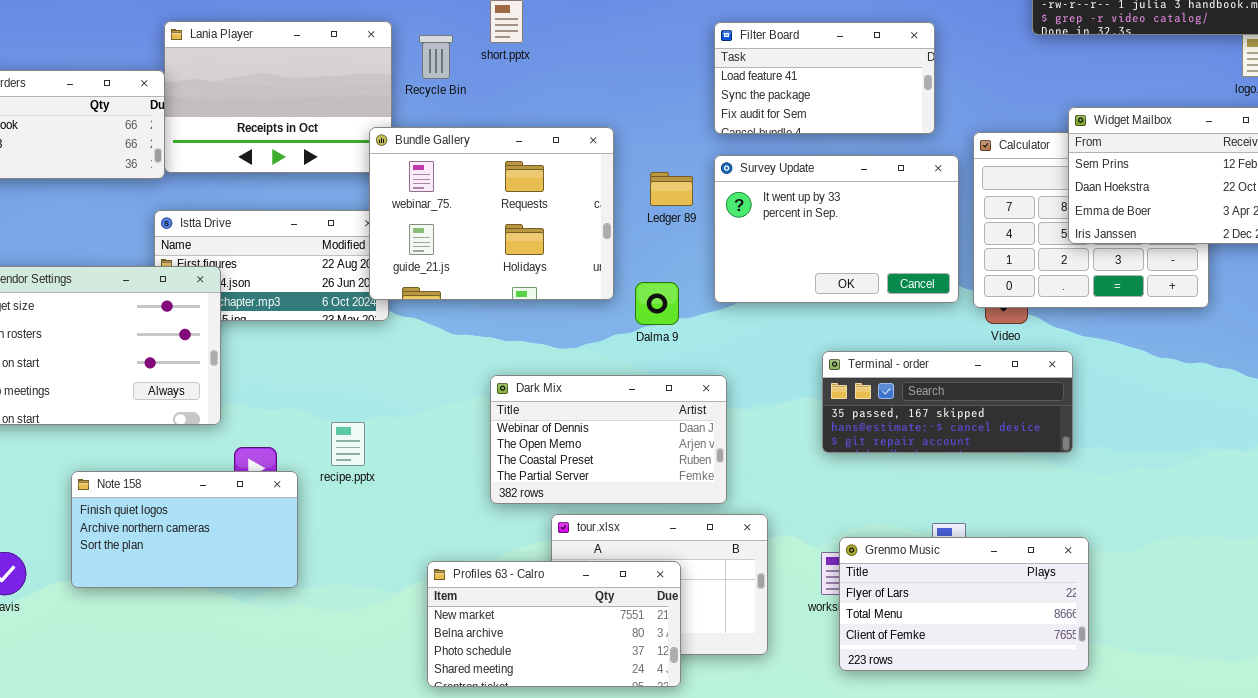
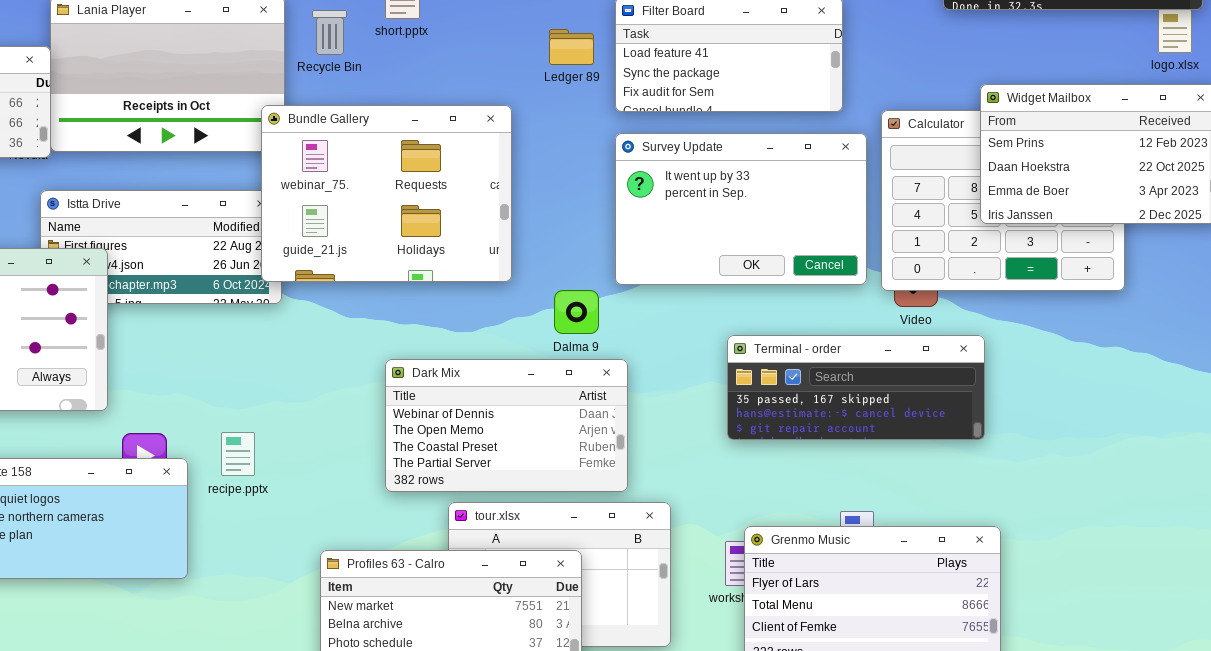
Ledger 89: [650,172,693,206] -> [549,29,594,65], moved
Dalma 9: [635,282,679,325] -> [554,290,599,334], moved
recipe.pptx: [331,422,365,466] -> [221,432,255,476], moved

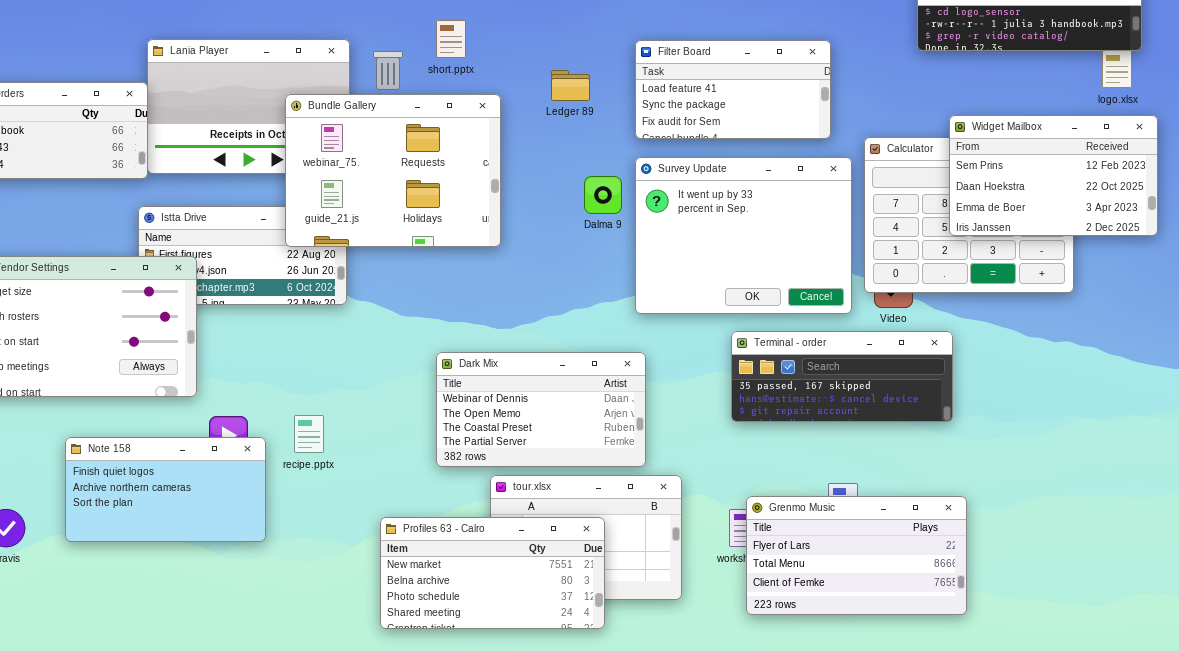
Ledger 89: [549,29,594,65] -> [551,70,590,101], moved
Bundle Gallery: [261,105,512,282] -> [285,94,501,247], moved
Survey Update: [615,133,867,285] -> [635,157,852,314], resized
Dalma 9: [554,290,599,334] -> [584,176,622,214], moved

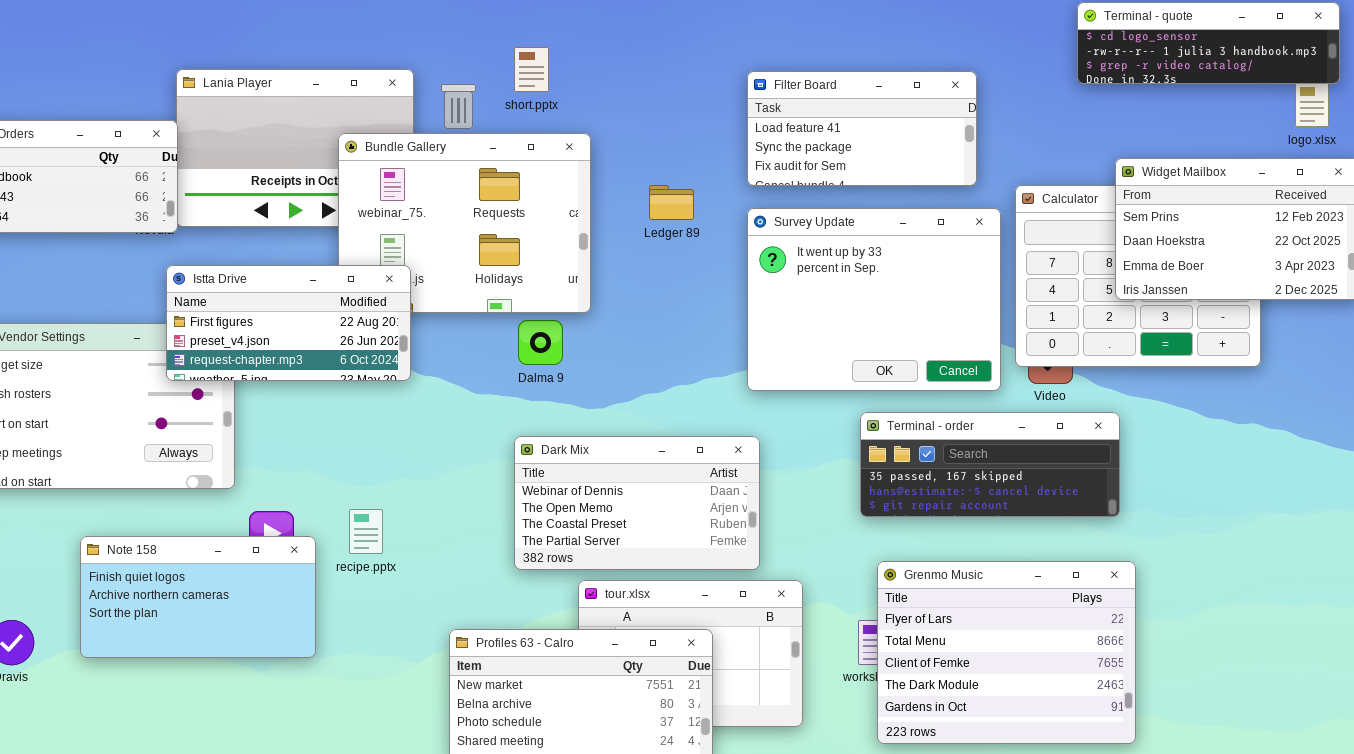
Ledger 89: [551,70,590,101] -> [649,185,694,220], moved
Dalma 9: [584,176,622,214] -> [518,320,563,365], moved
Istta Drive: [138,206,347,305] -> [166,265,411,381], raised
Grenmo Music: [746,496,967,615] -> [877,561,1136,744], resized

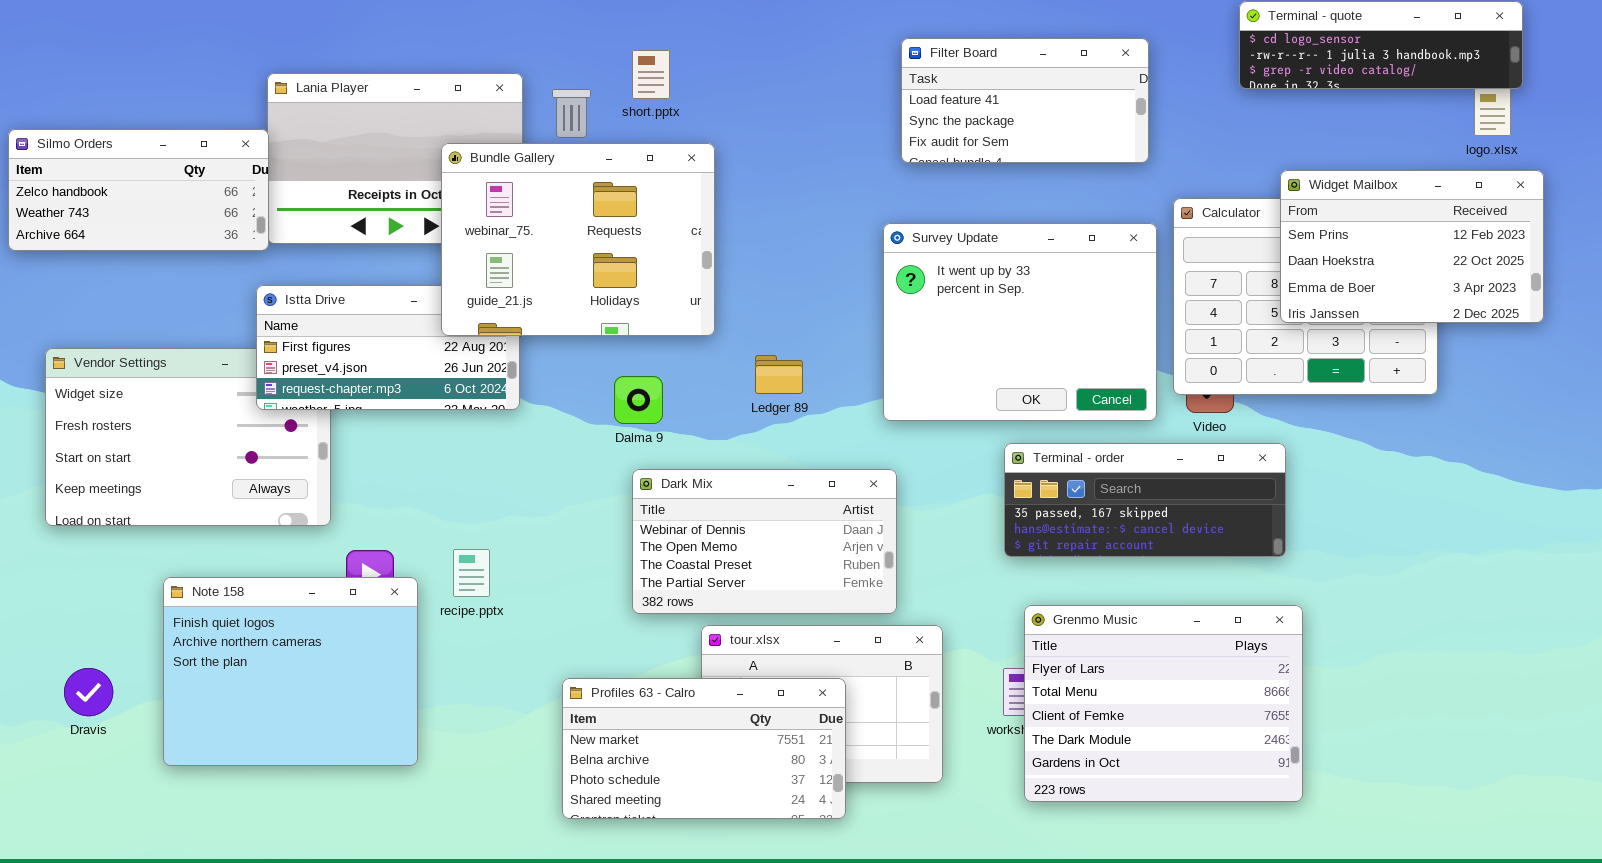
Filter Board: [747,71,977,186] -> [901,38,1149,163], moved
Bundle Gallery: [338,133,591,313] -> [441,143,715,336], raised
Ledger 89: [649,185,694,220] -> [755,355,803,394], moved
Dalma 9: [518,320,563,365] -> [614,376,663,424], moved
Note 158: [80,536,316,658] -> [163,577,418,766], resized

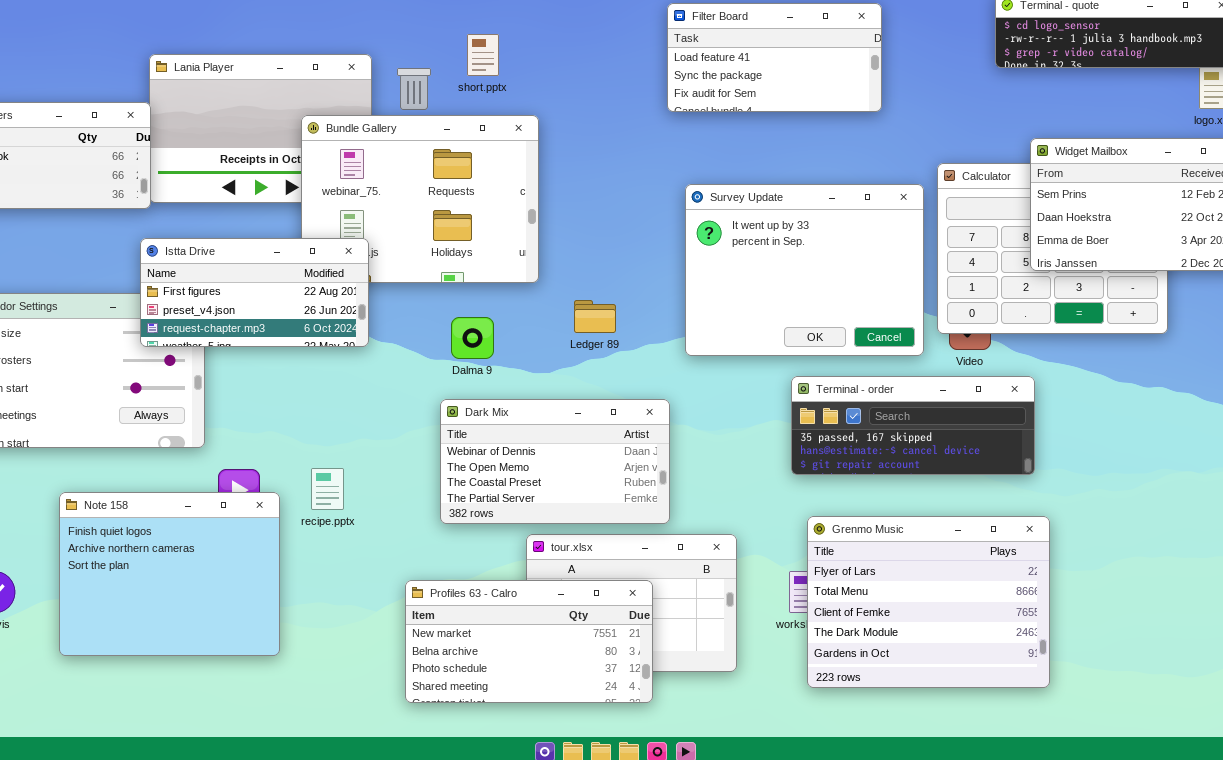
Filter Board: [901,38,1149,163] -> [667,3,882,112], moved
Istta Drive: [256,285,520,410] -> [140,238,369,347], raised
Dark Mix: [632,469,897,614] -> [440,399,670,524], moved

